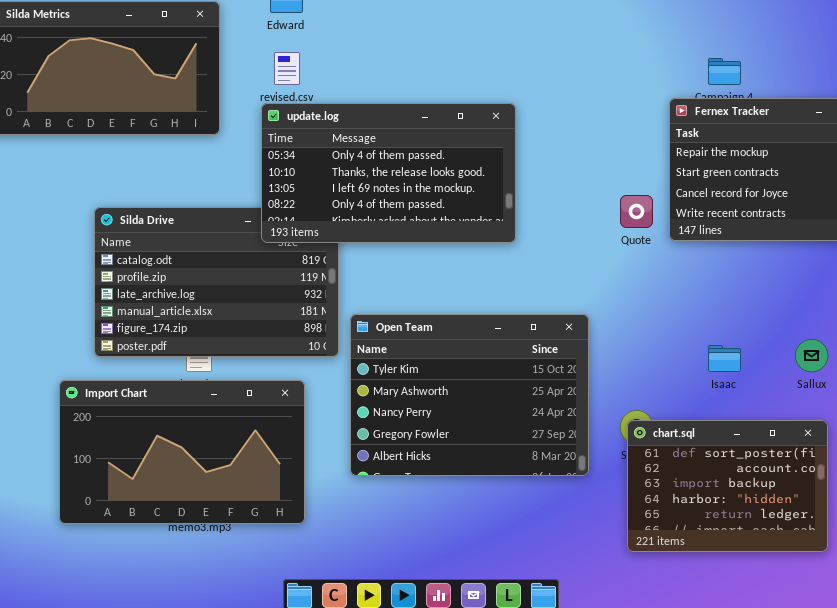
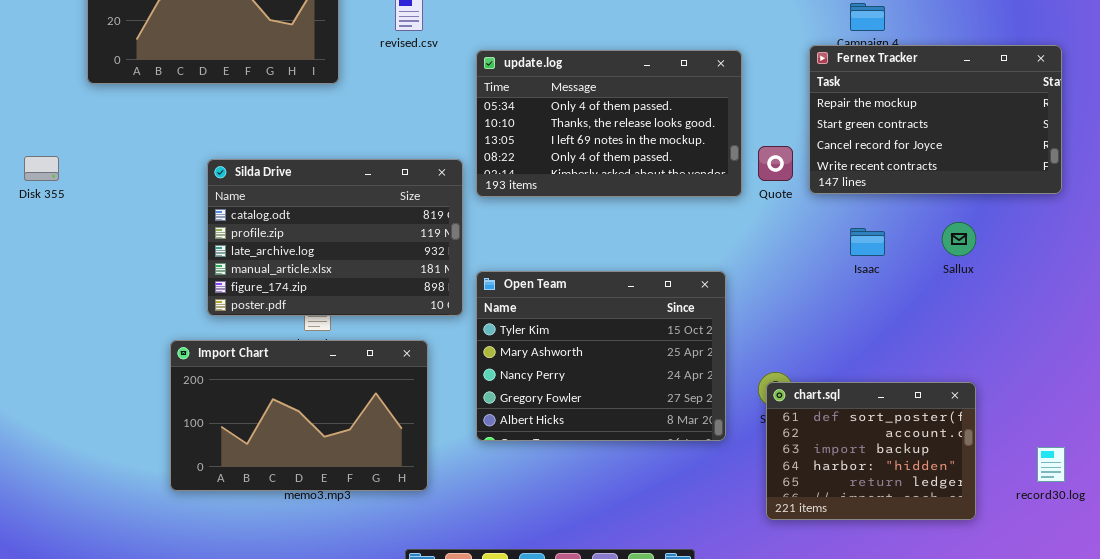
update.log: [261,103,516,243] -> [476,50,742,197], moved
Sallux: [795,339,828,372] -> [942,222,976,256], moved
Isaac: [708,345,741,372] -> [850,228,885,256], moved

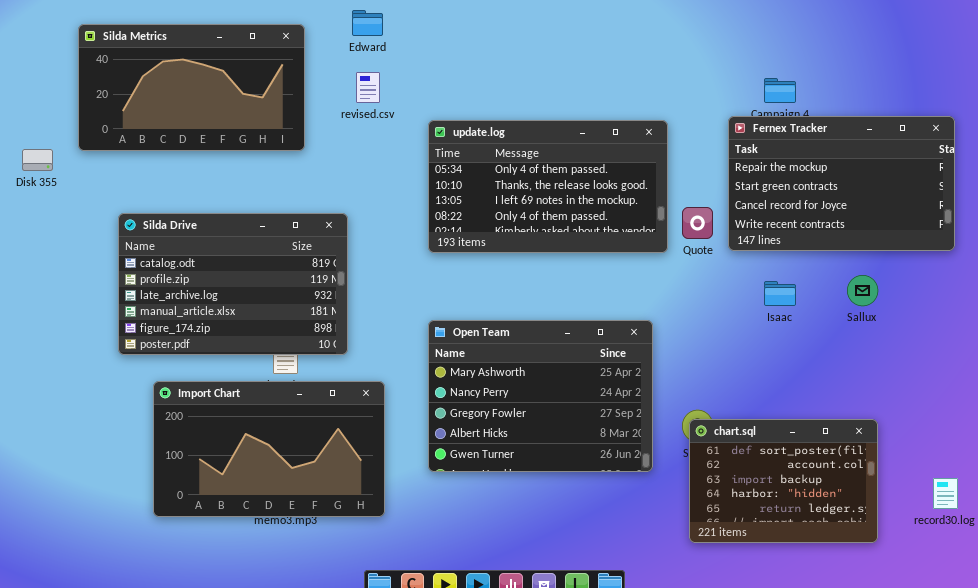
Disk 355: [24,156,59,181] -> [22,149,53,171], moved
Silda Drive: [207,159,463,316] -> [118,213,348,355], moved
Open Team: [476,271,726,441] -> [428,320,653,472], scrolled down 1 row

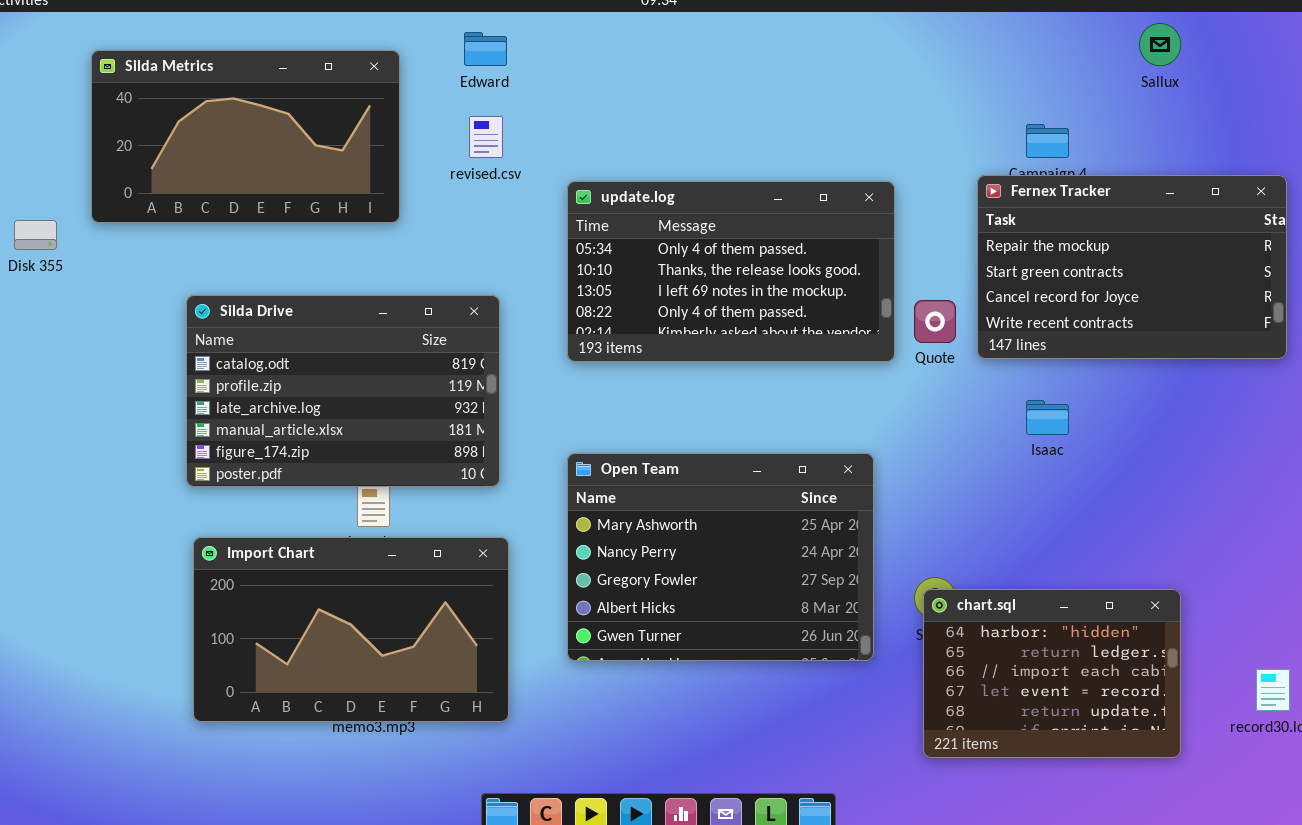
Silda Drive: [118,213,348,355] -> [186,295,500,487], moved
Sallux: [847,275,878,306] -> [1139,23,1181,66], moved
chart.sql: [689,419,878,543] -> [923,589,1181,758], scrolled down 3 rows

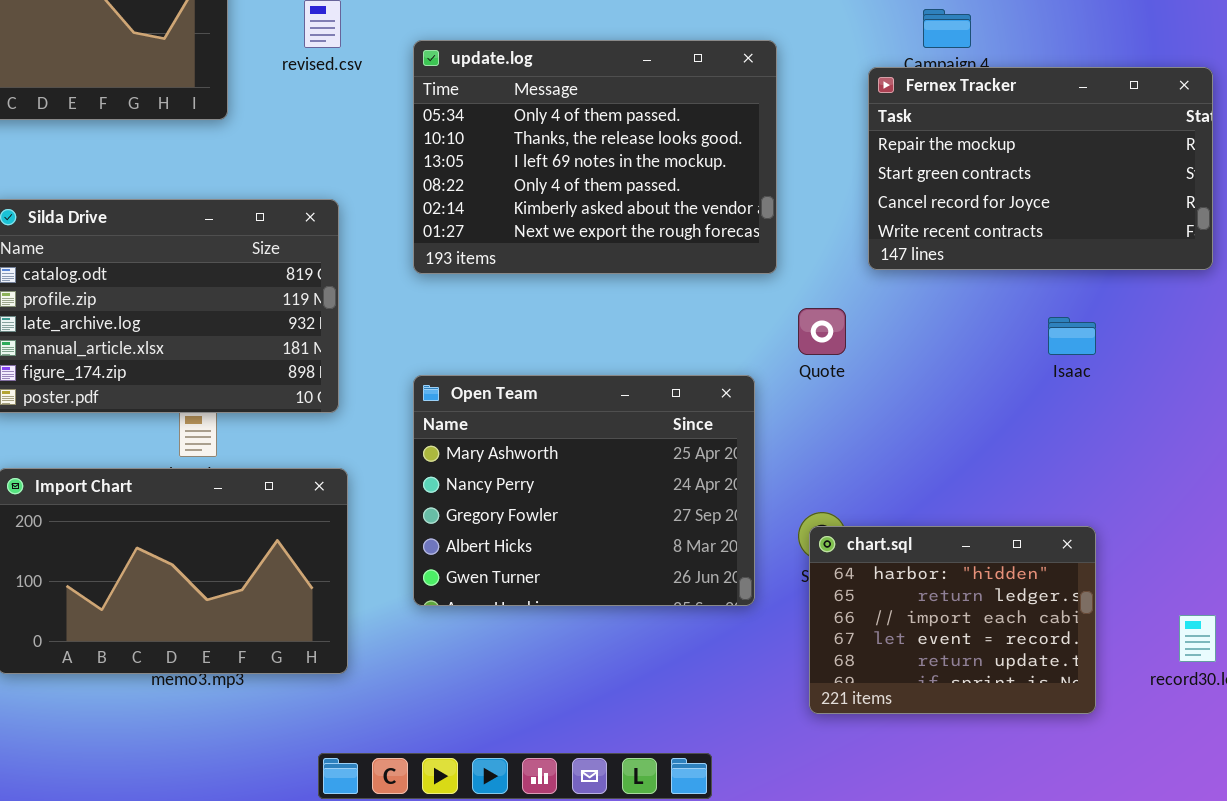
update.log: [567,181,895,362] -> [413,40,777,274], resized
Quote: [914,300,956,343] -> [798,308,846,355], moved
Isaac: [1026,400,1069,435] -> [1048,317,1096,355], moved

